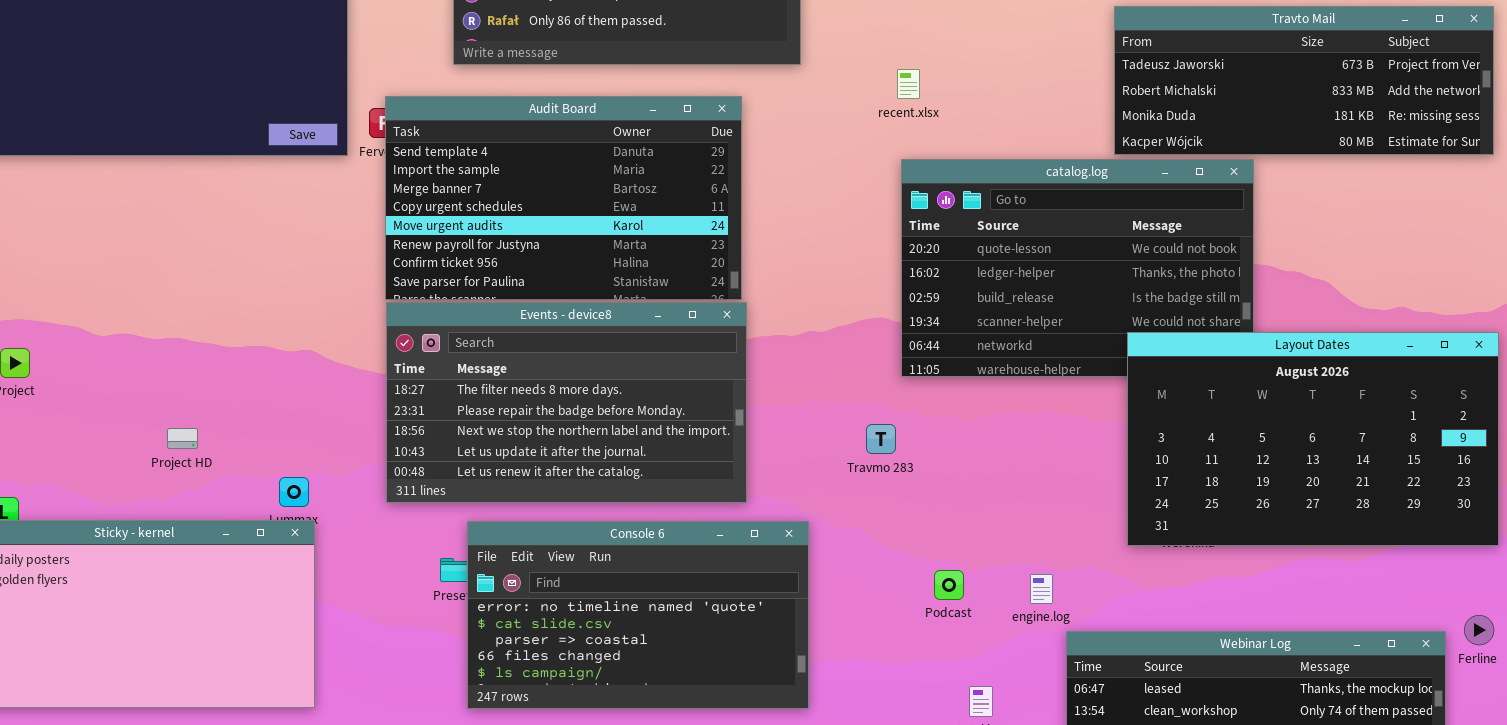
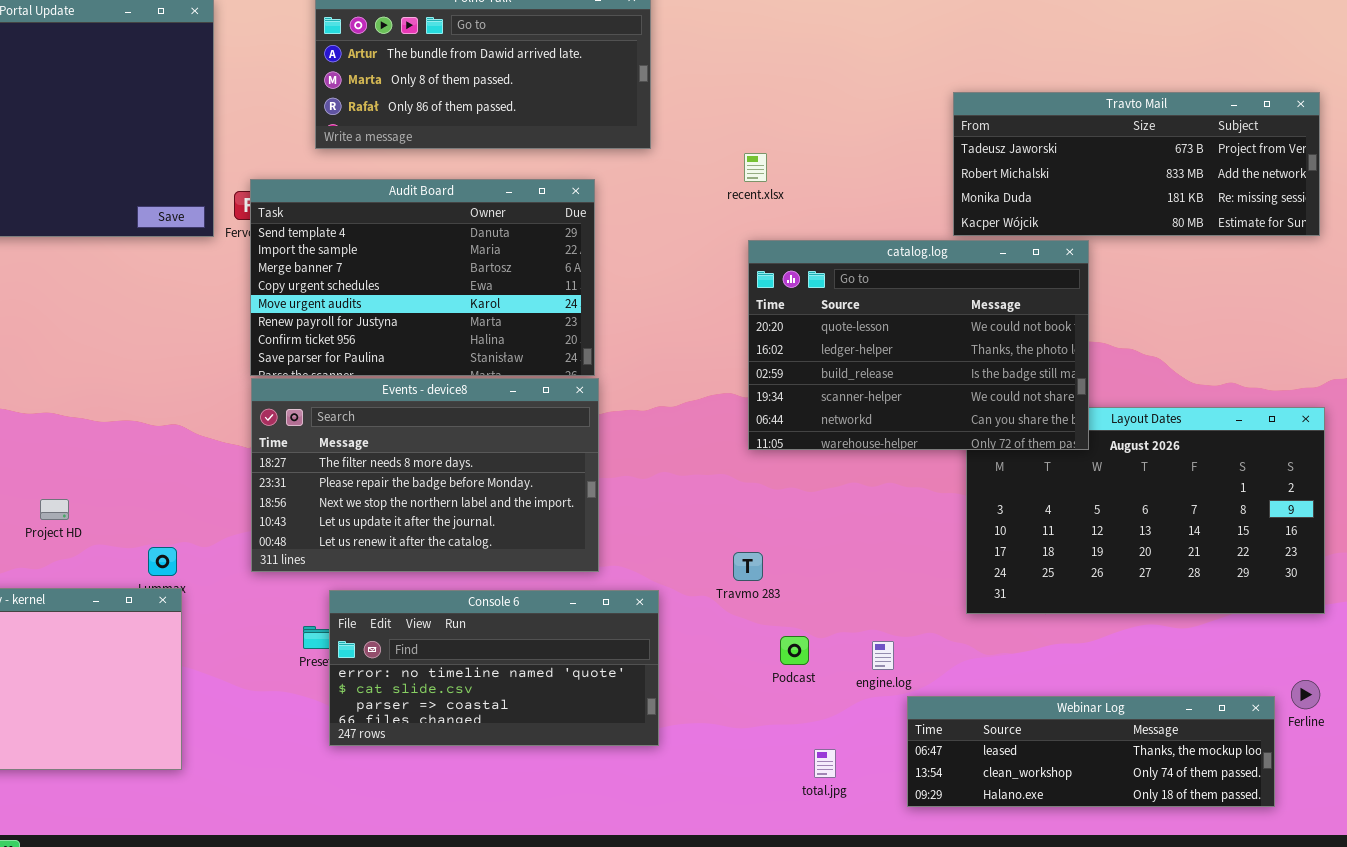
catalog.log: [901,159,1254,377] -> [748,240,1089,450], raised
Travmo 283: [866,424,896,454] -> [733,552,763,581], moved
Console 6: [467,521,809,709] -> [329,590,659,746], resized

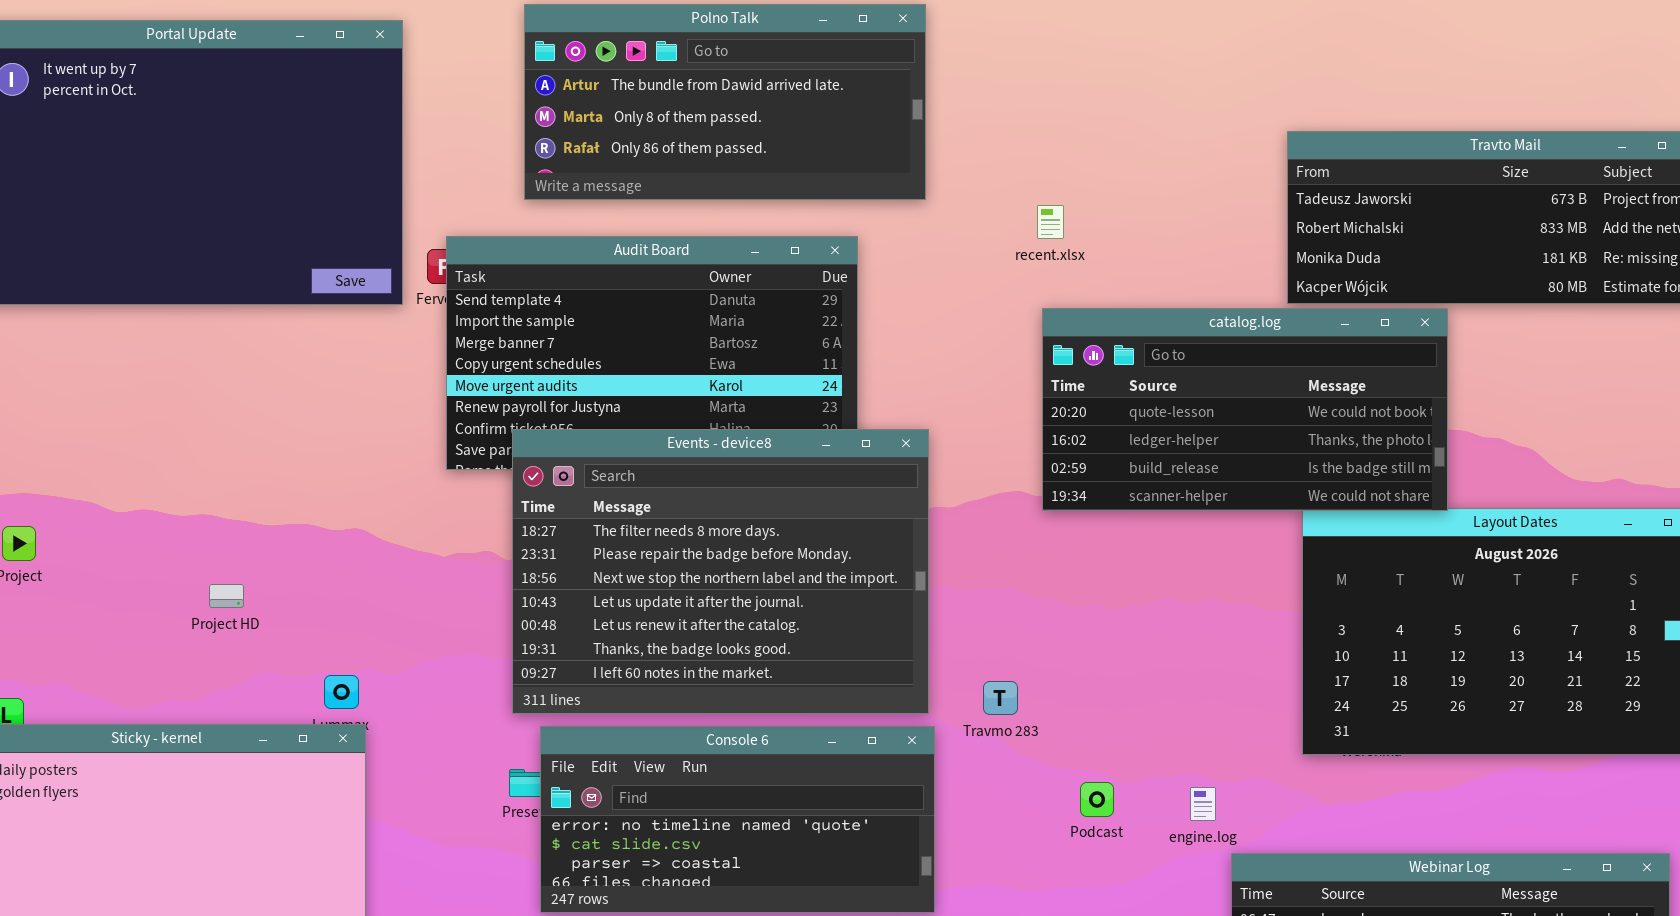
catalog.log: [748,240,1089,450] -> [1042,308,1448,511], resized
Events - device8: [251,378,599,572] -> [512,429,929,714], moved, resized
Project HD: [40,499,69,520] -> [209,584,244,608], moved
Travmo 283: [733,552,763,581] -> [983,681,1018,715], moved

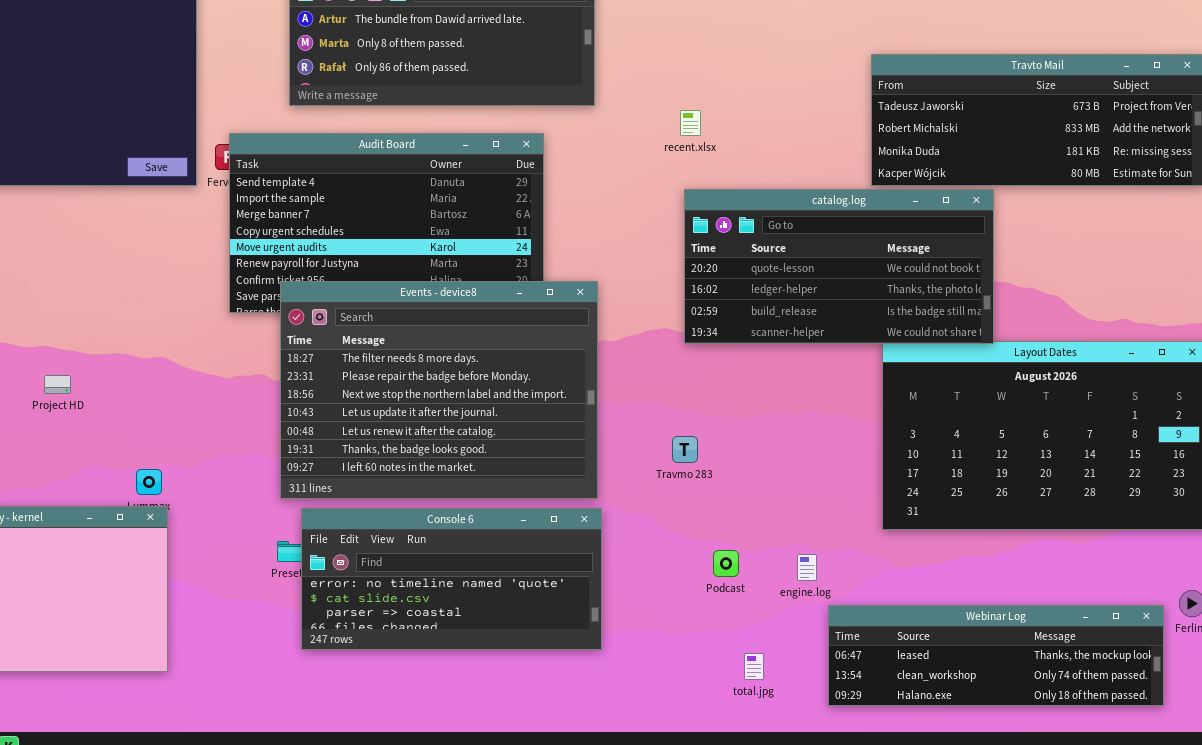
Project HD: [209,584,244,608] -> [44,375,71,394], moved
Travmo 283: [983,681,1018,715] -> [672,436,698,463], moved

